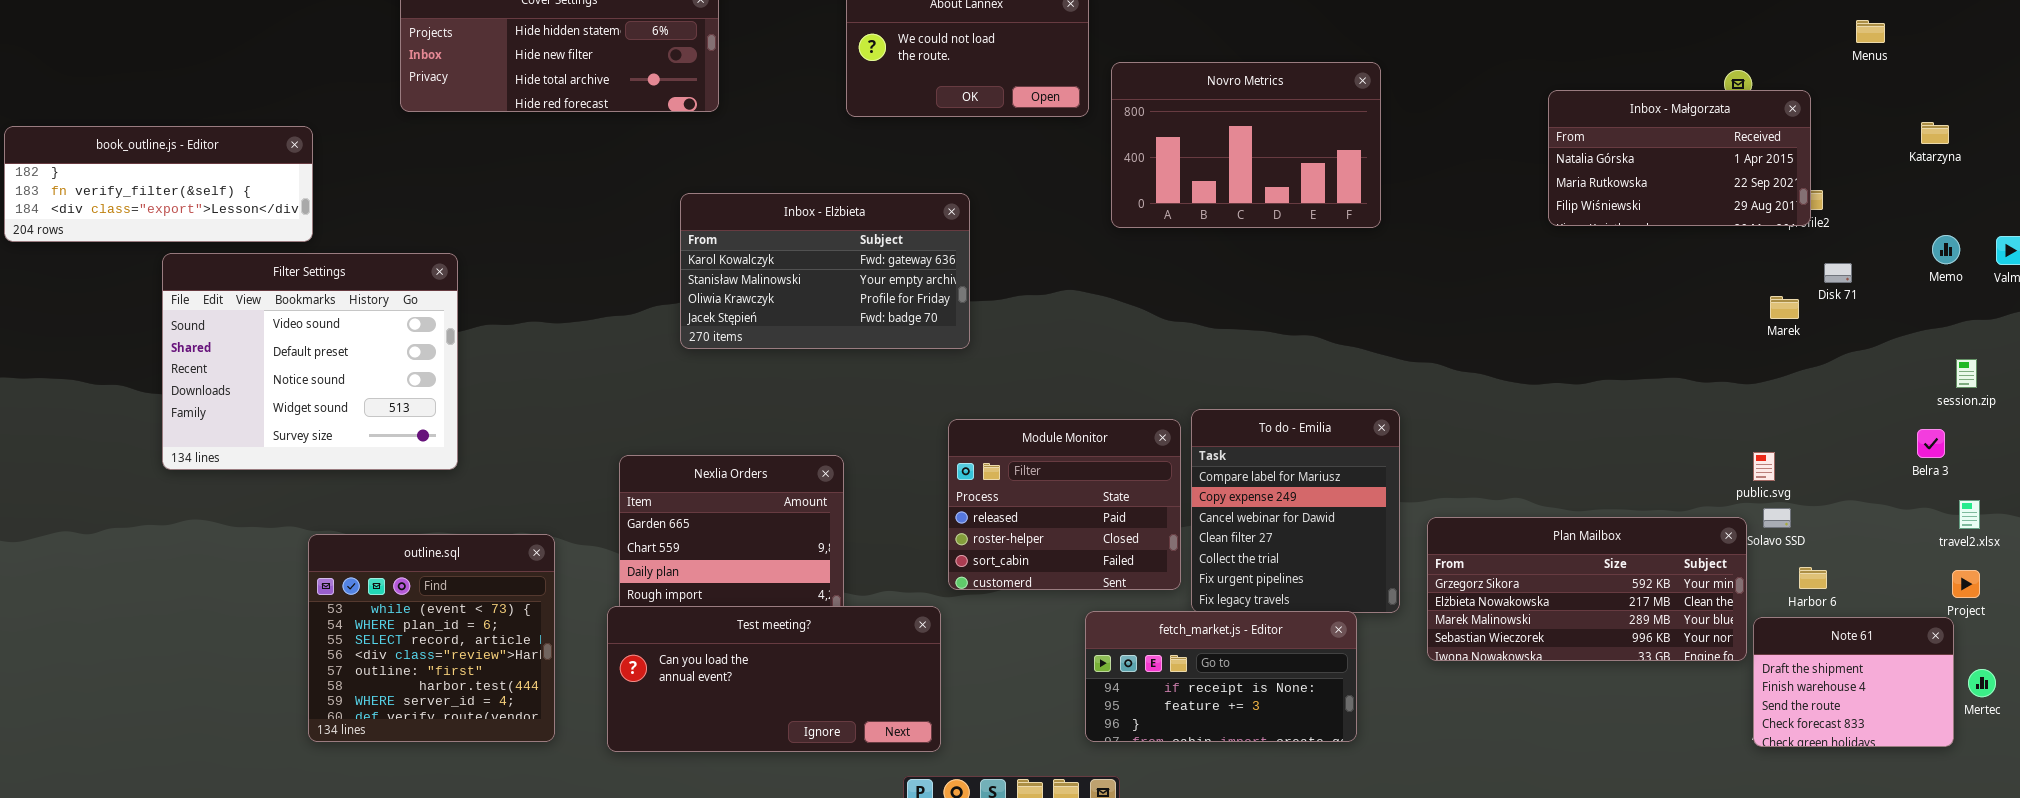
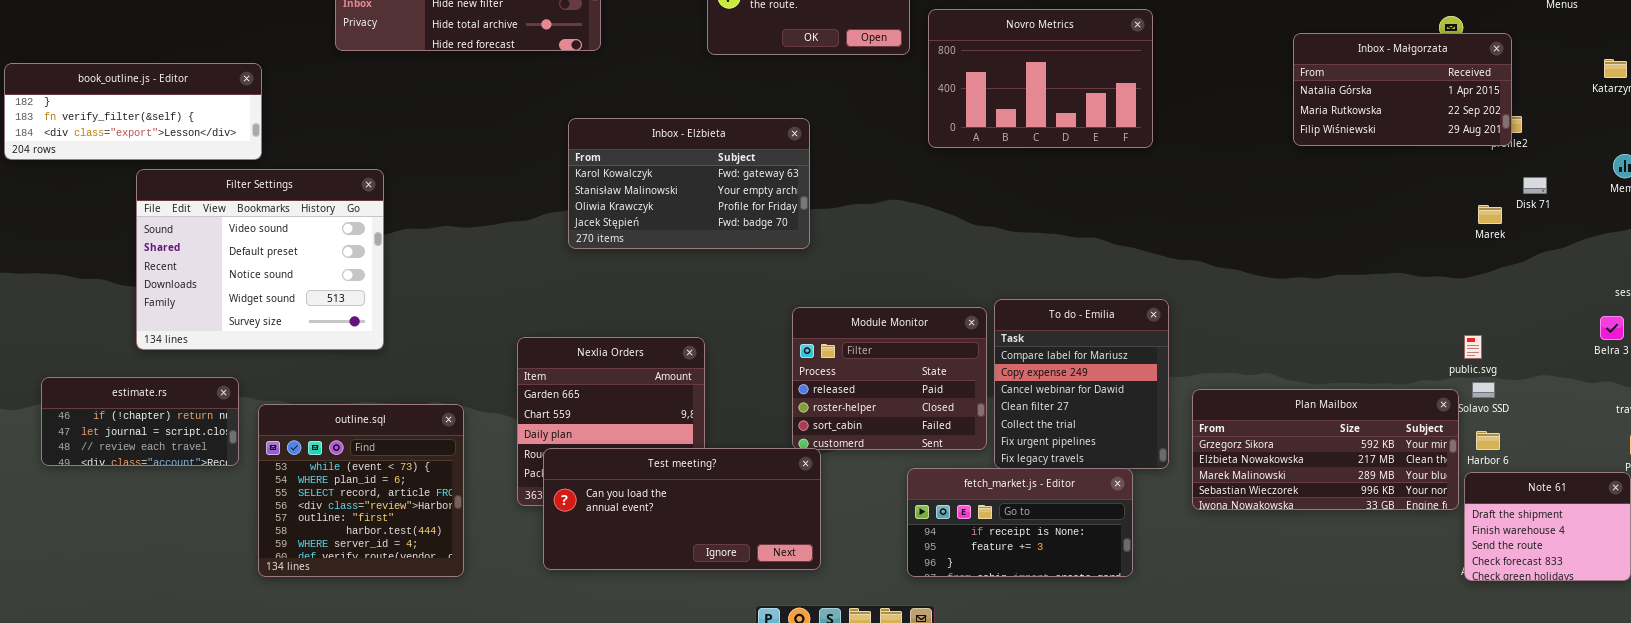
estimate.rs: none -> [41,377,239,466], opened
Harbor 6: [1799,567,1827,589] -> [1476,431,1500,450], moved
Test meeting?: [607,606,941,752] -> [543,448,821,570], moved

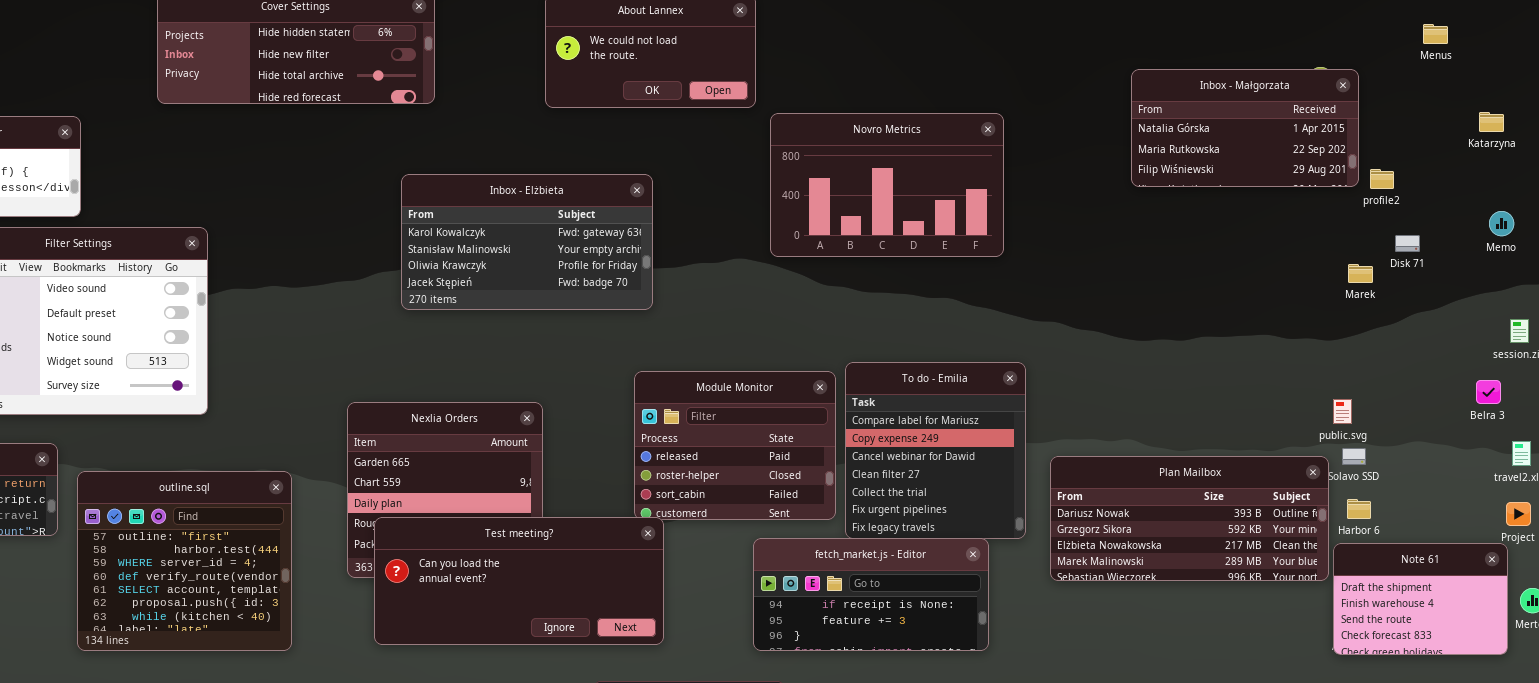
Novro Metrics: [928,9,1153,148] -> [770,113,1004,257], moved
Inbox - Małgorzata: [1293,33,1512,146] -> [1131,69,1359,187], moved
Plan Mailbox: [1192,389,1459,510] -> [1050,456,1329,581], scrolled up 1 row
outline.sql: [258,404,464,577] -> [77,471,292,651], scrolled down 4 rows

